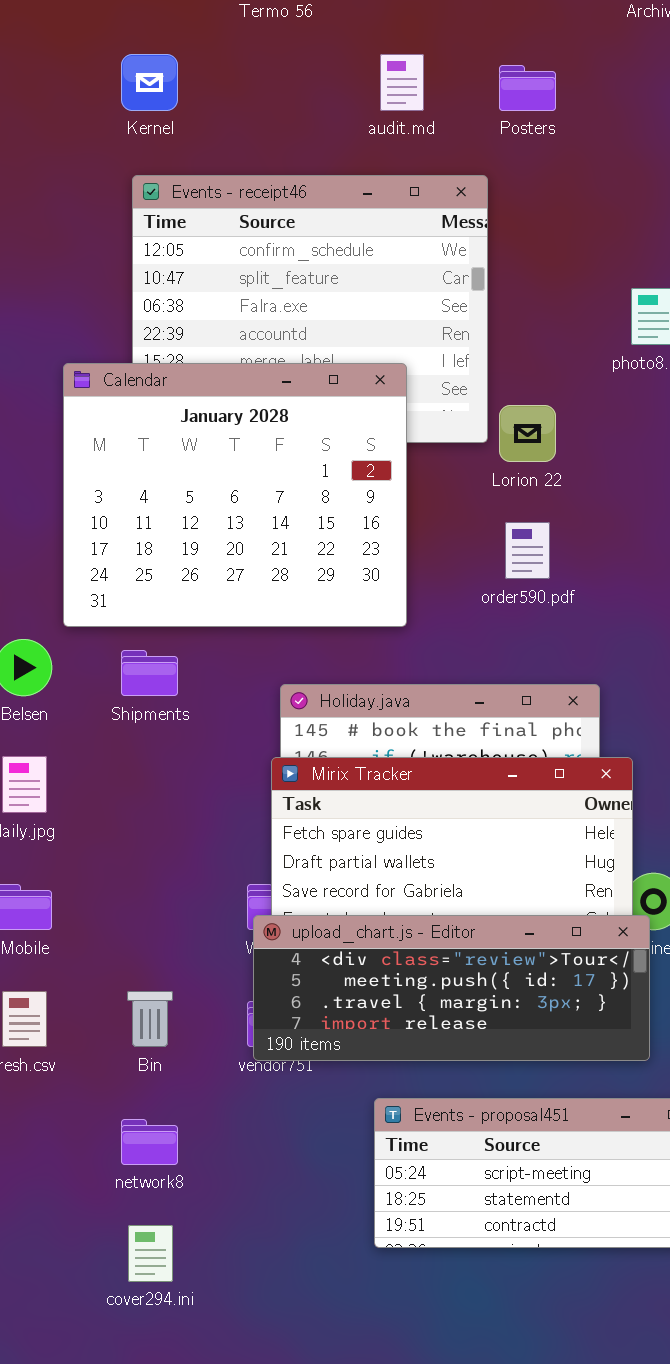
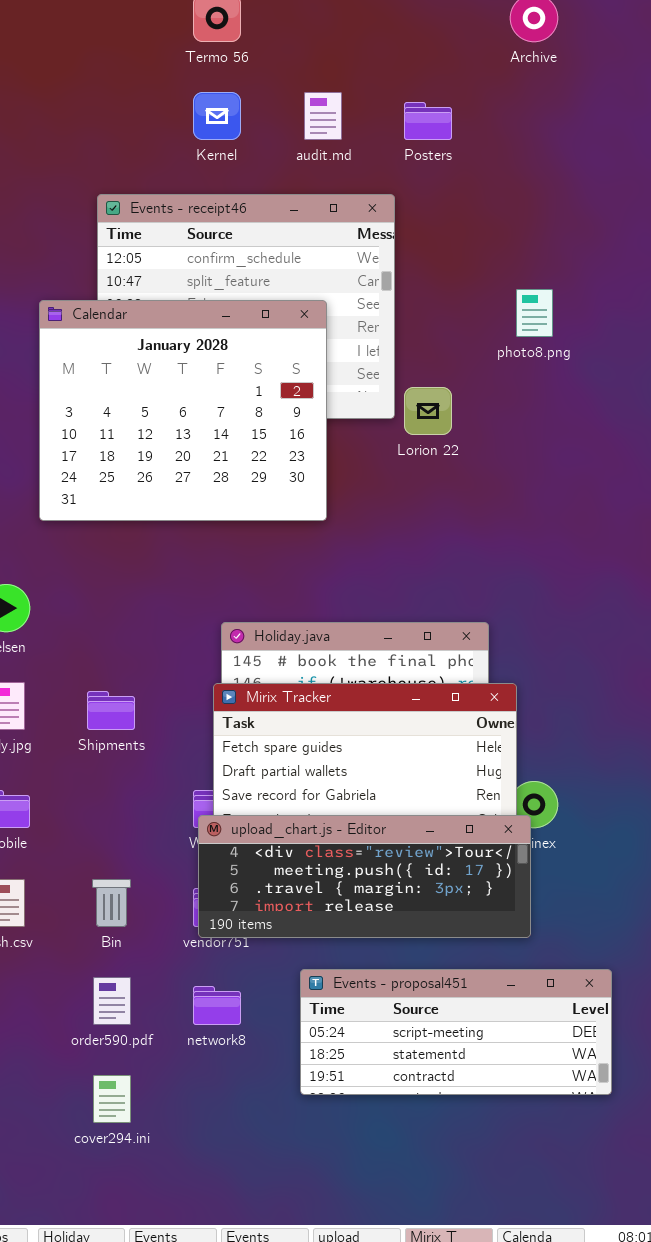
Kernel: [121,54,178,111] -> [193,92,241,140], moved
Calendar: [63,363,407,627] -> [39,300,327,521], moved
order590.pdf: [505,522,550,579] -> [93,977,131,1025], moved
Shipments: [121,650,178,696] -> [87,691,135,730], moved
network8: [121,1119,178,1165] -> [193,986,241,1025], moved

